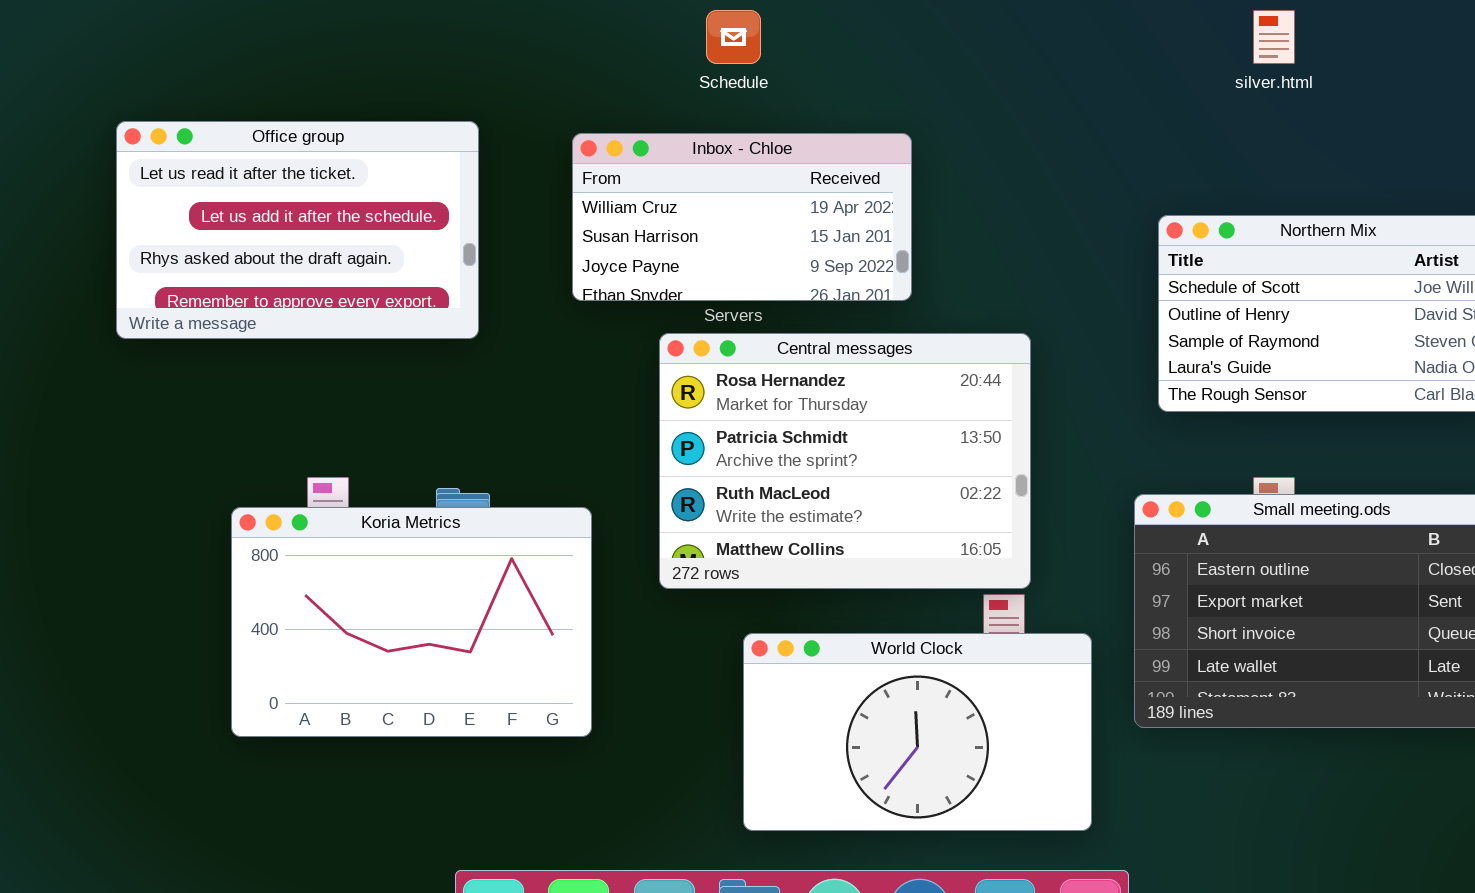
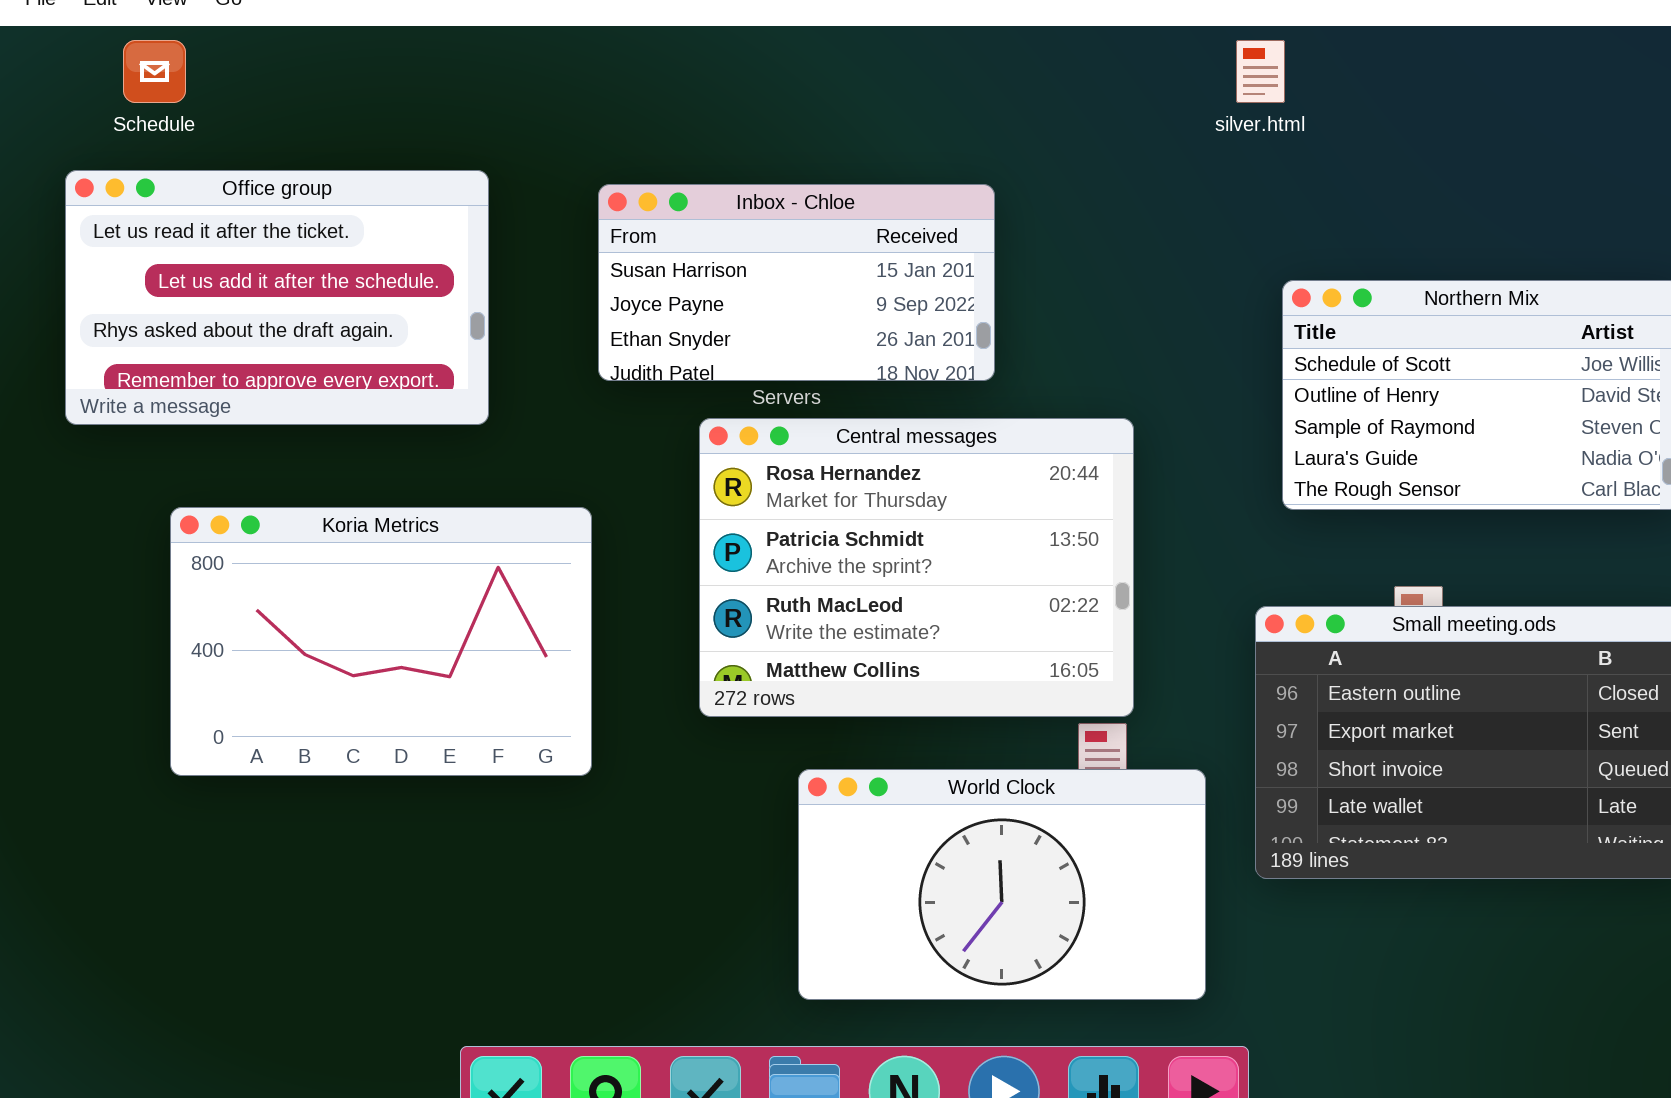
Schedule: [706,10,761,64] -> [123,40,186,103], moved
silver.html: [1253,10,1295,64] -> [1236,40,1285,103], moved
Inbox - Chloe: [572,133,912,301] -> [598,184,995,381], scrolled down 1 row
Koria Metrics: [231,507,592,737] -> [170,507,592,776], moved

